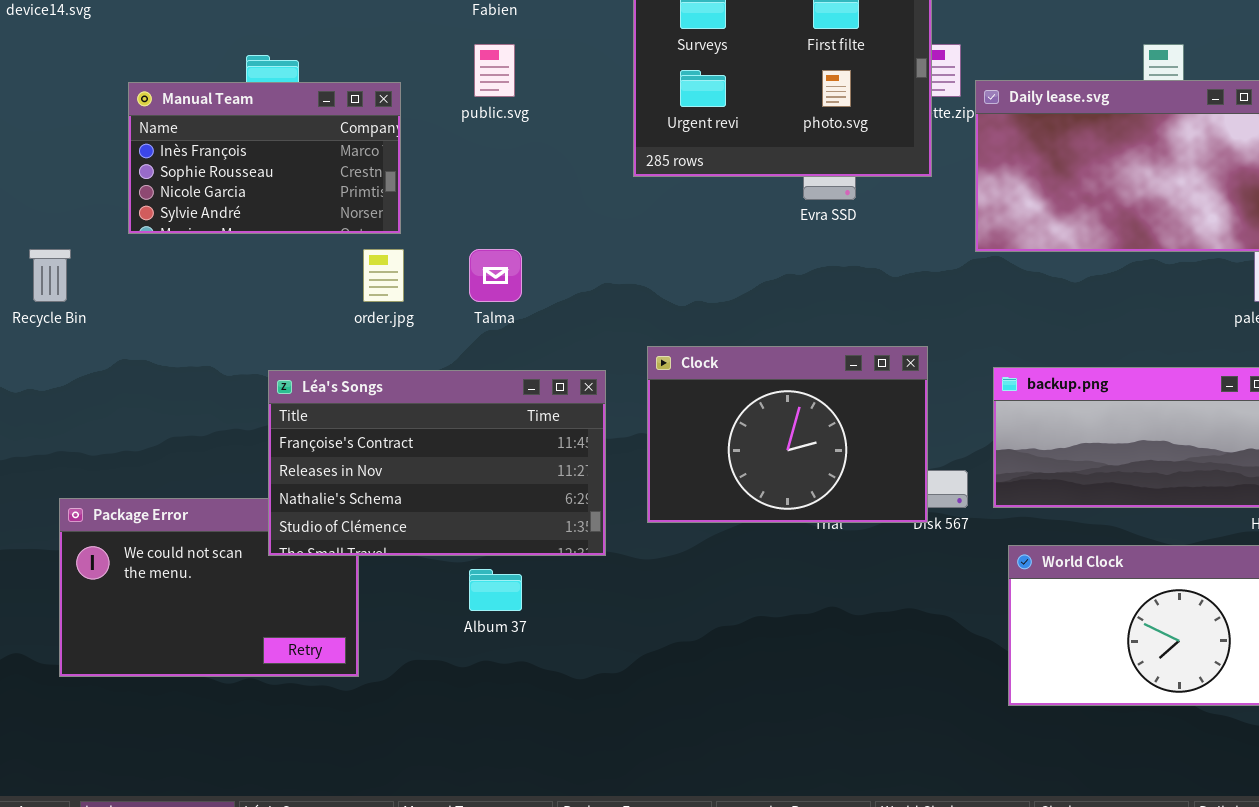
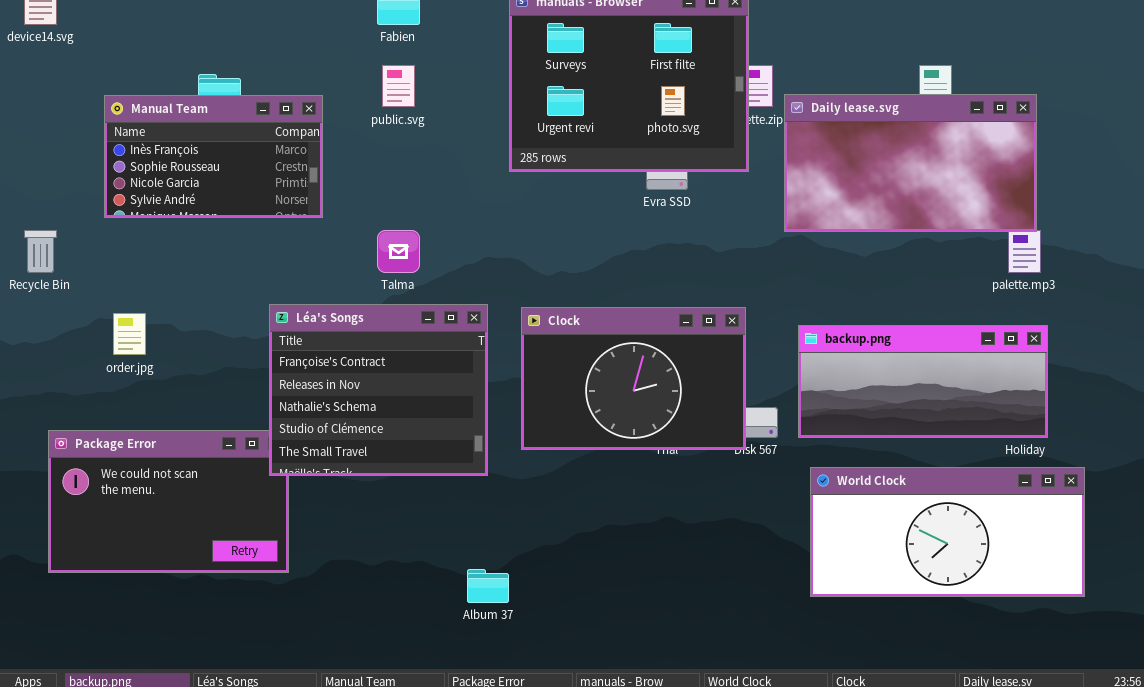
order.jpg: [363,249,404,302] -> [113,313,146,355], moved
Léa's Songs: [268,370,606,556] -> [269,304,488,476], resized
Album 37: [469,569,522,611] -> [467,569,509,603], moved

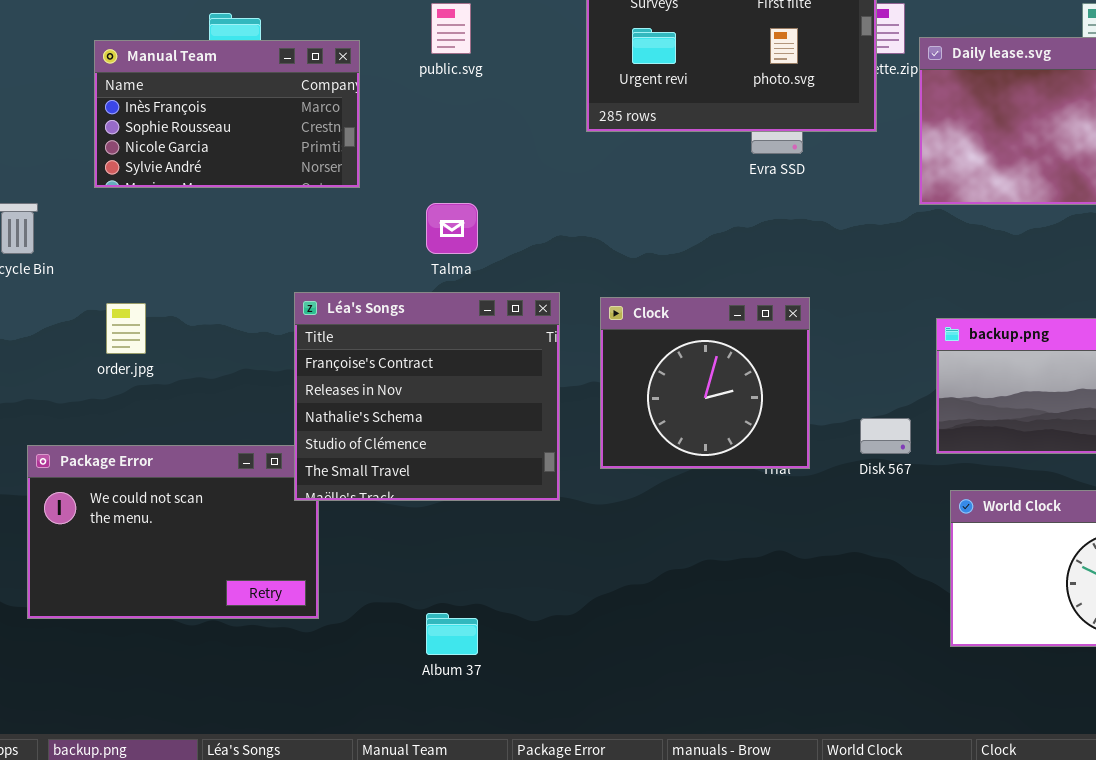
Clock: [521,307,746,450] -> [600,297,810,469], resized
Album 37: [467,569,509,603] -> [426,613,478,655], moved

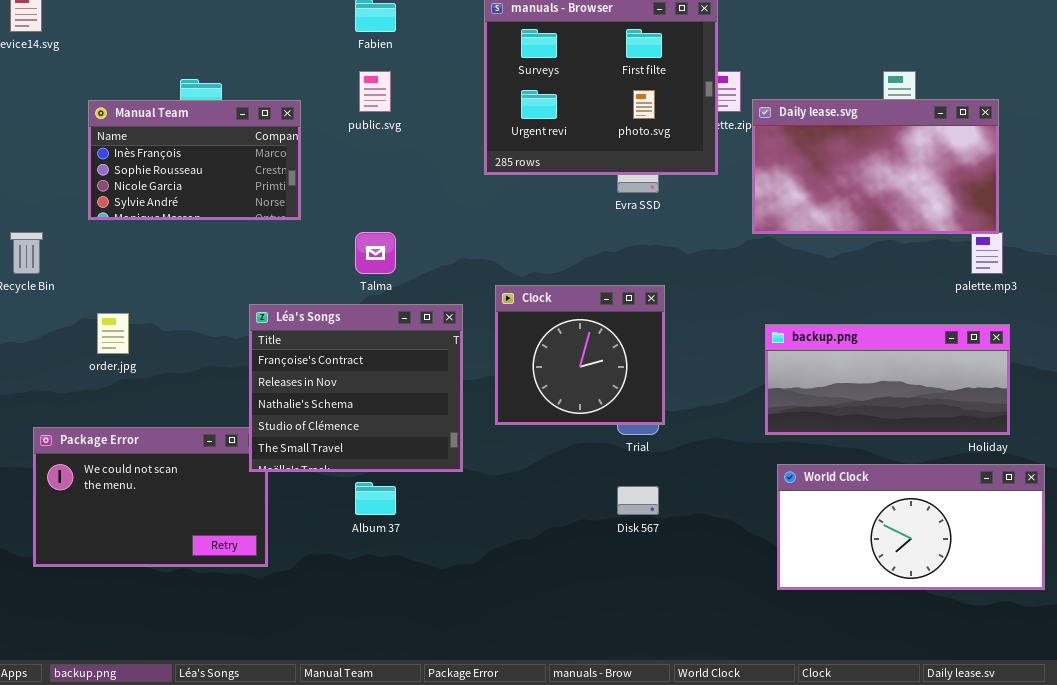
Clock: [600,297,810,469] -> [495,285,665,425], moved
Disk 567: [860,418,911,454] -> [617,486,659,515], moved
Album 37: [426,613,478,655] -> [355,482,396,515], moved

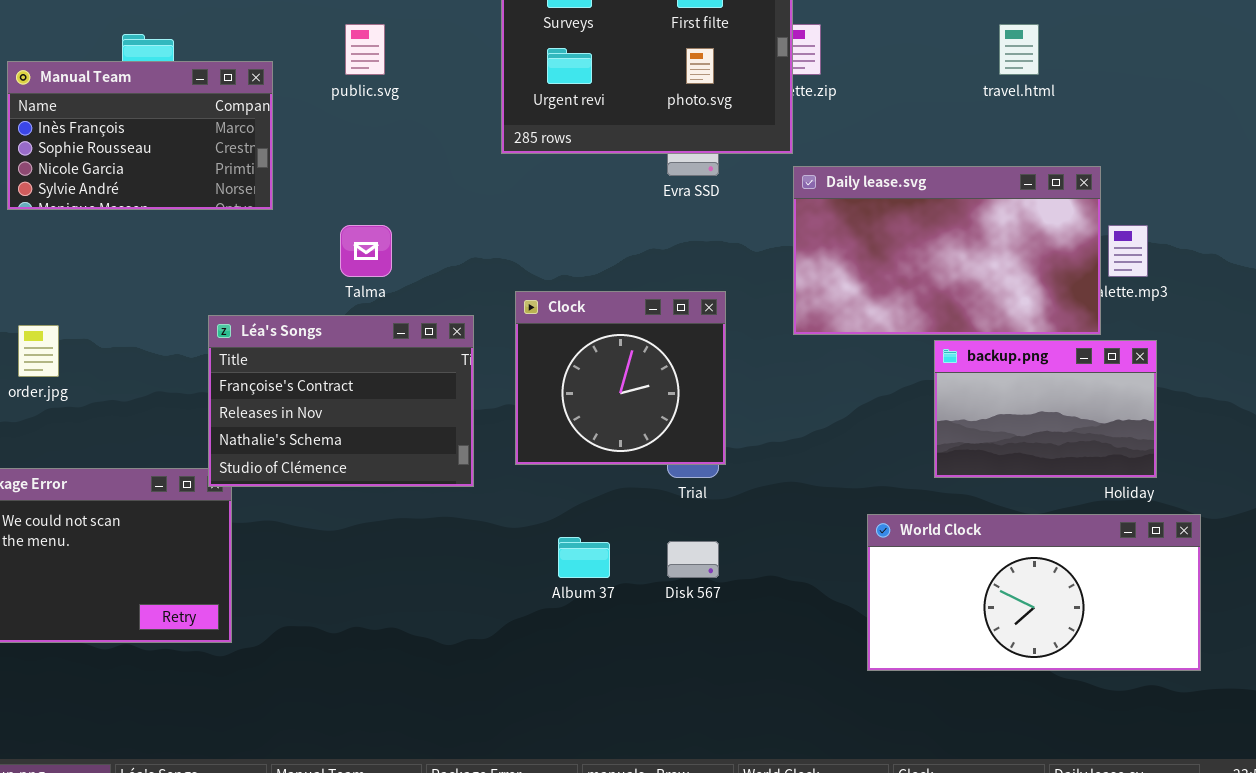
Daily lease.svg: [752,99,999,234] -> [793,166,1101,335], moved
Léa's Songs: [249,304,463,472] -> [208,315,474,487], resized
backup.png: [765,324,1010,435] -> [934,340,1157,478], resized
Album 37: [355,482,396,515] -> [558,537,610,578], moved

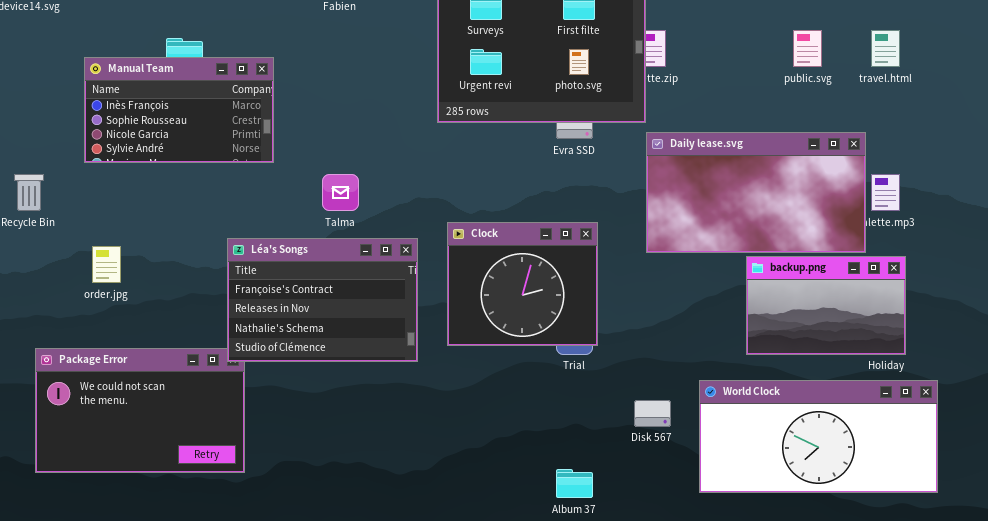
public.svg: [345,24,385,75] -> [793,30,822,67], moved
travel.html: [999,24,1039,75] -> [871,30,900,67], moved
Album 37: [558,537,610,578] -> [556,469,593,498], moved
Disk 567: [667,541,719,578] -> [634,400,671,427], moved

